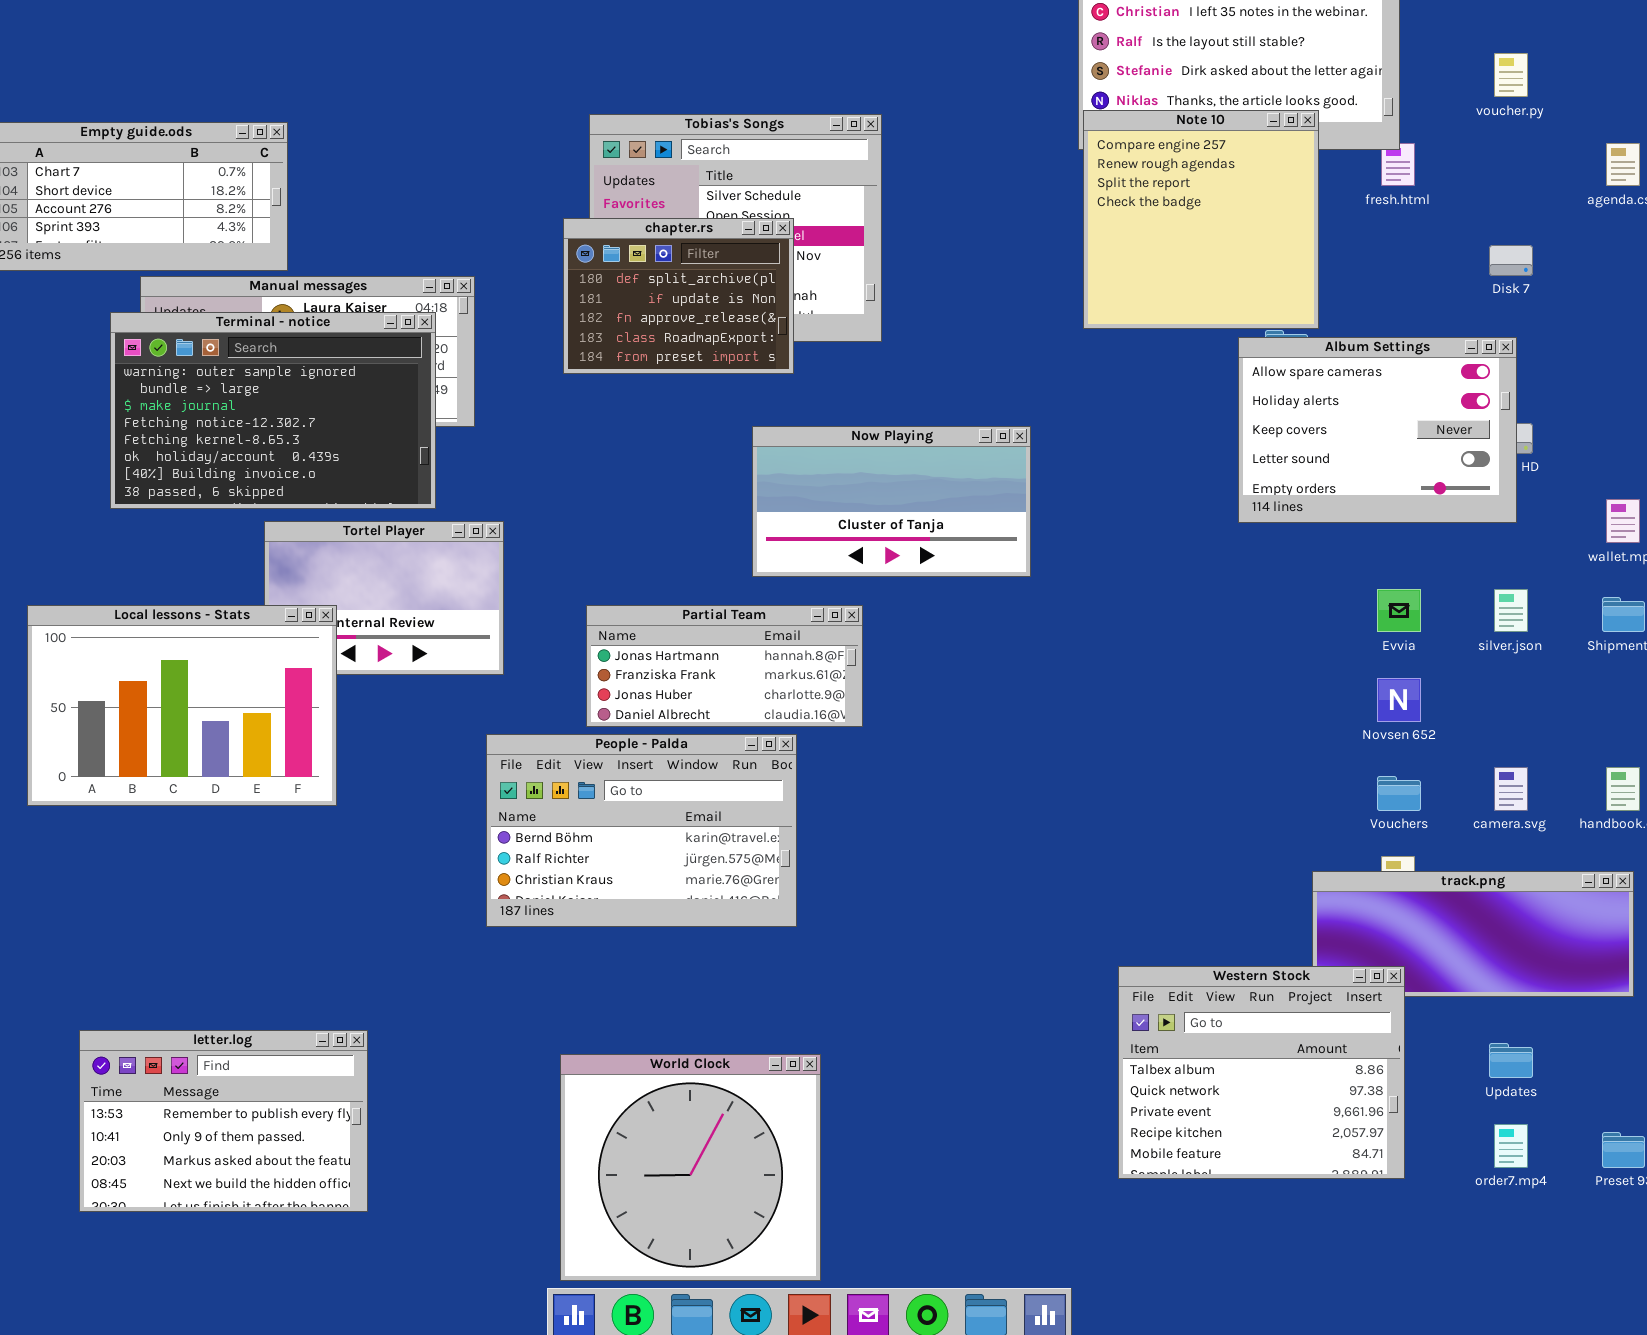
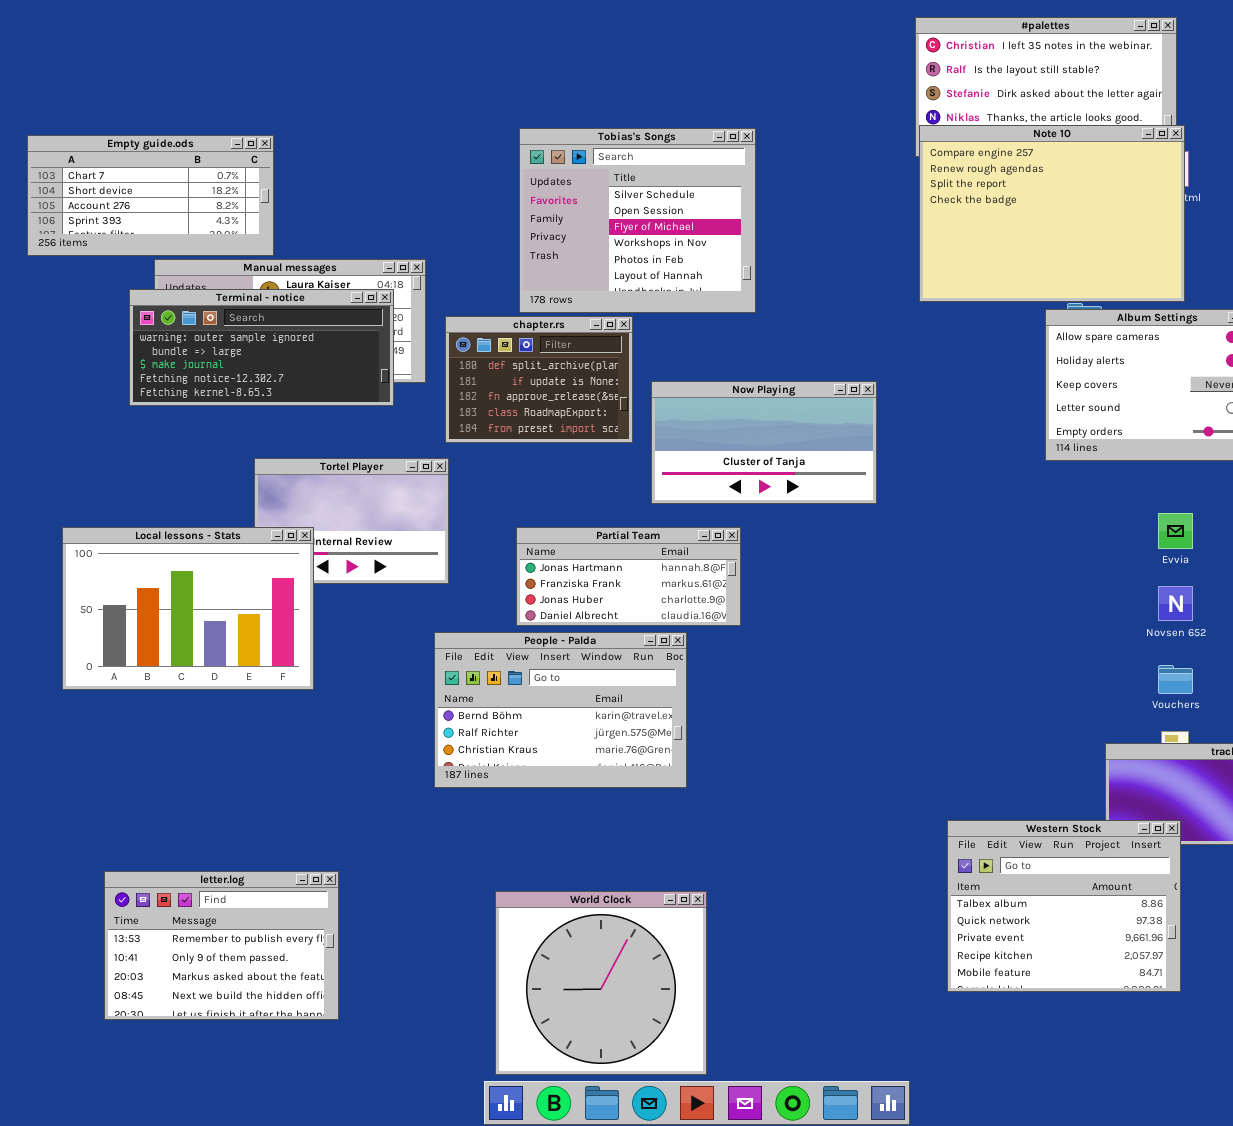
Note 10: [1083,110,1319,329] -> [919,125,1185,302], resized
chapter.rs: [563,218,794,374] -> [445,316,633,443], moved
Terminal - notice: [110,312,436,509] -> [129,289,394,406], resized

